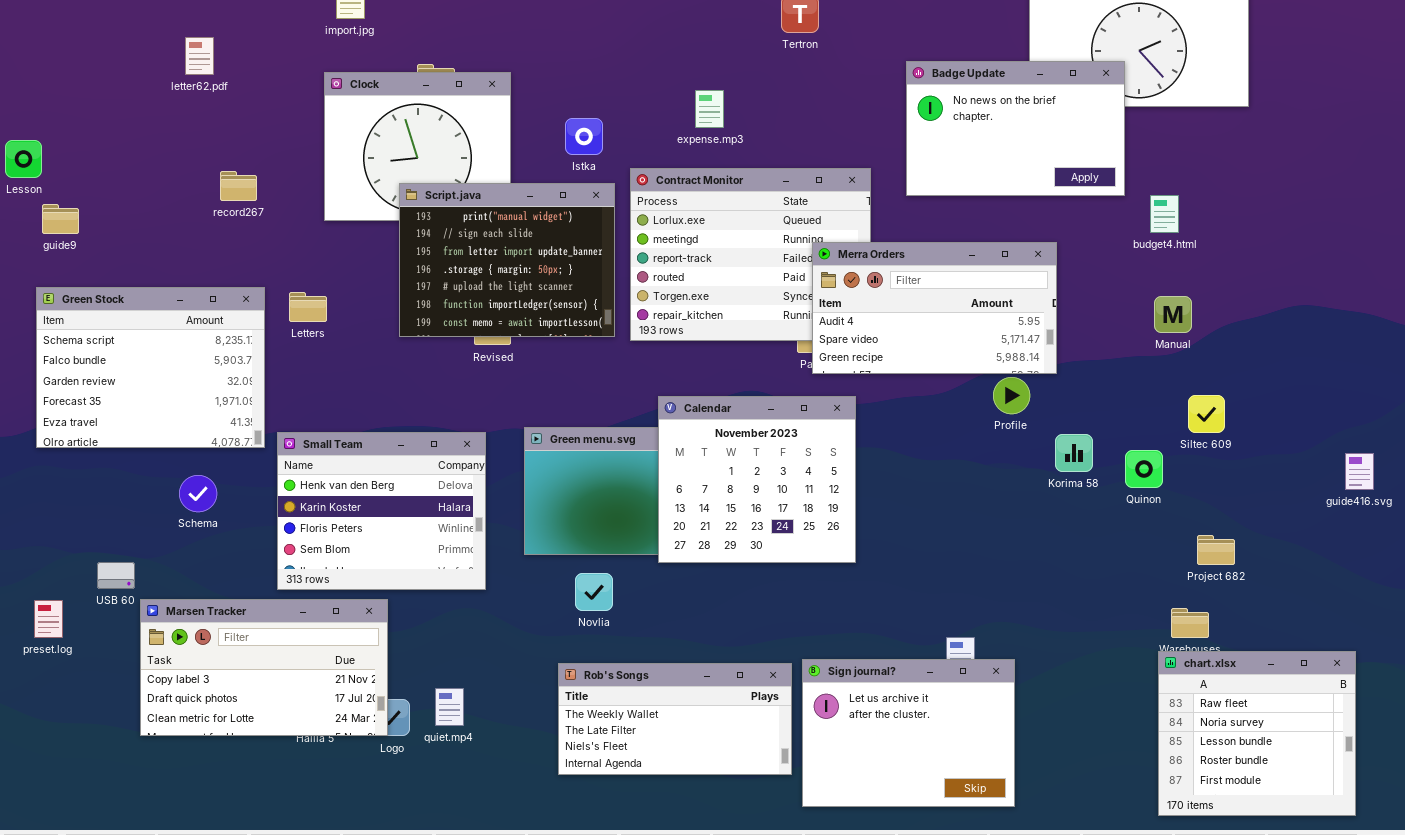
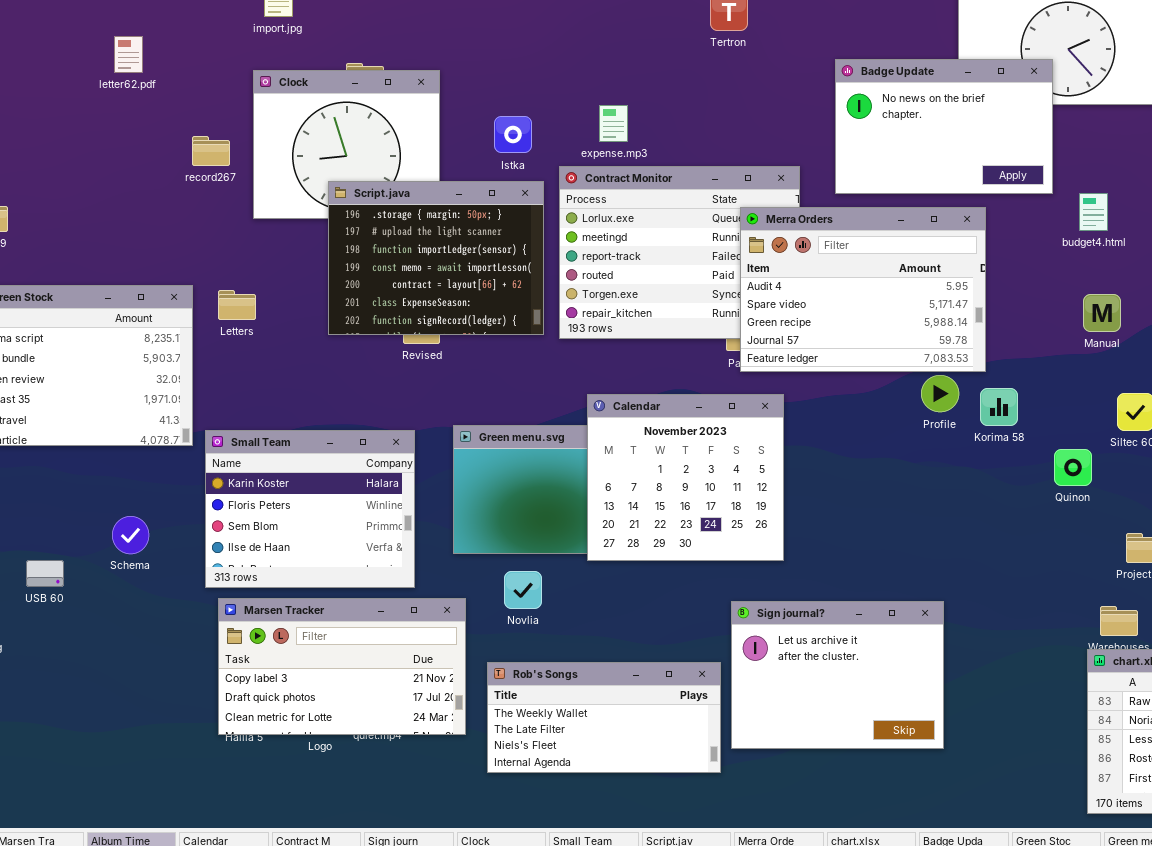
expense.mp3: [695,90,724,128] -> [599,105,628,142], moved
record267: [220,171,257,201] -> [192,136,230,166], moved
Script.java: [399,183,615,337] -> [328,181,544,335], scrolled down 3 rows
Merra Orders: [812,242,1057,374] -> [740,207,986,372], resized
Small Team: [277,432,486,590] -> [205,430,415,588], scrolled down 1 row
Korima 58: [1055,434,1093,472] -> [980,388,1018,426], moved
Schema: [179,475,217,512] -> [112,516,149,554], moved
Marsen Tracker: [140,599,388,736] -> [218,598,466,735], moved
Sign journal?: [802,659,1015,807] -> [731,601,944,749], moved

